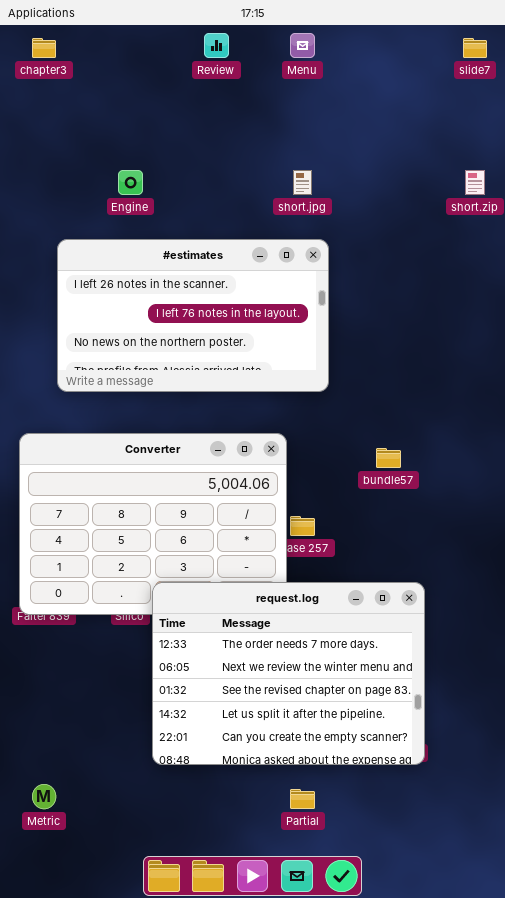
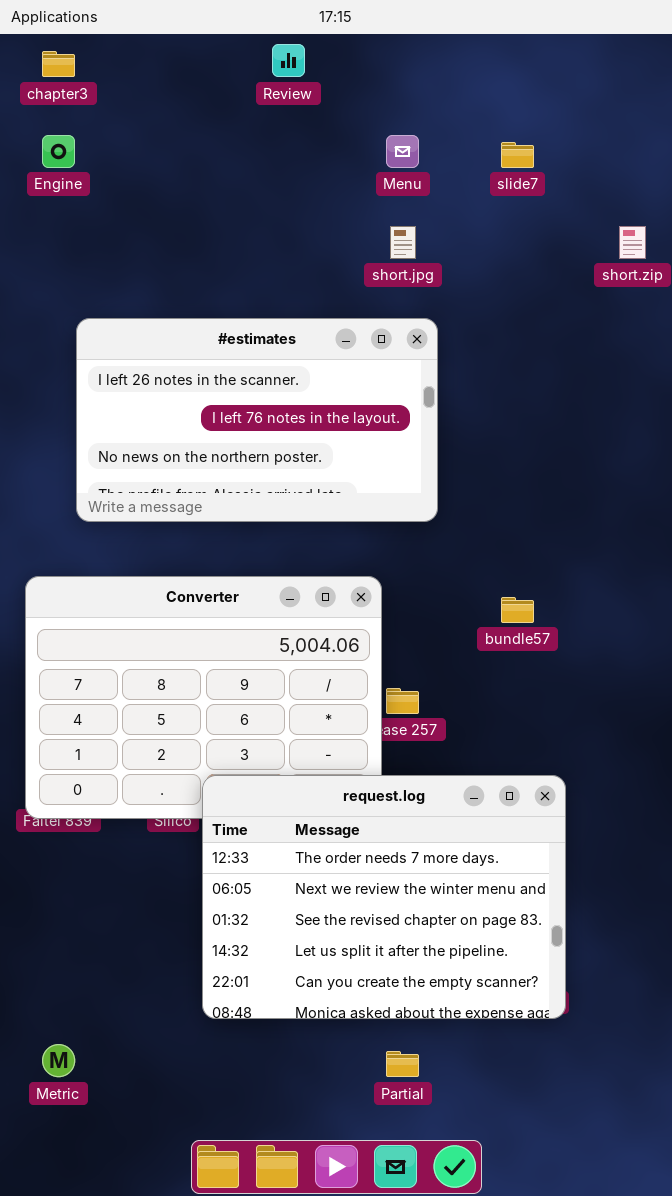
Menu: [290,33,315,58] -> [386,135,419,168], moved
slide7: [463,38,487,58] -> [501,142,534,168], moved
Engine: [118,170,143,195] -> [42,135,75,168], moved

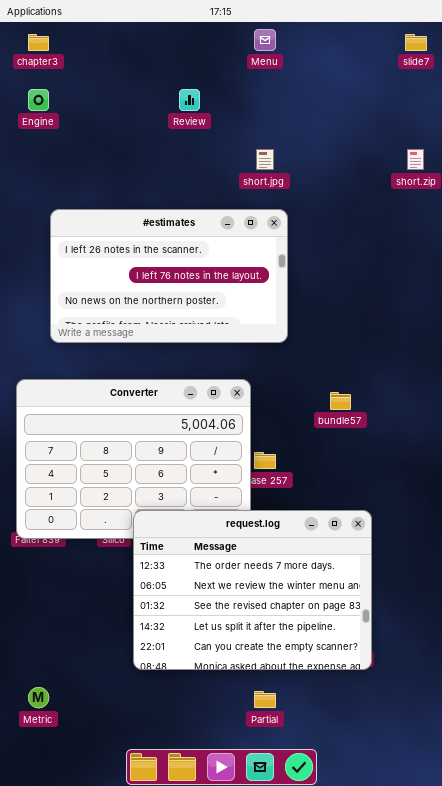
Review: [272,44,305,77] -> [179,89,200,111], moved
Menu: [386,135,419,168] -> [254,29,276,51], moved
slide7: [501,142,534,168] -> [405,34,427,51], moved

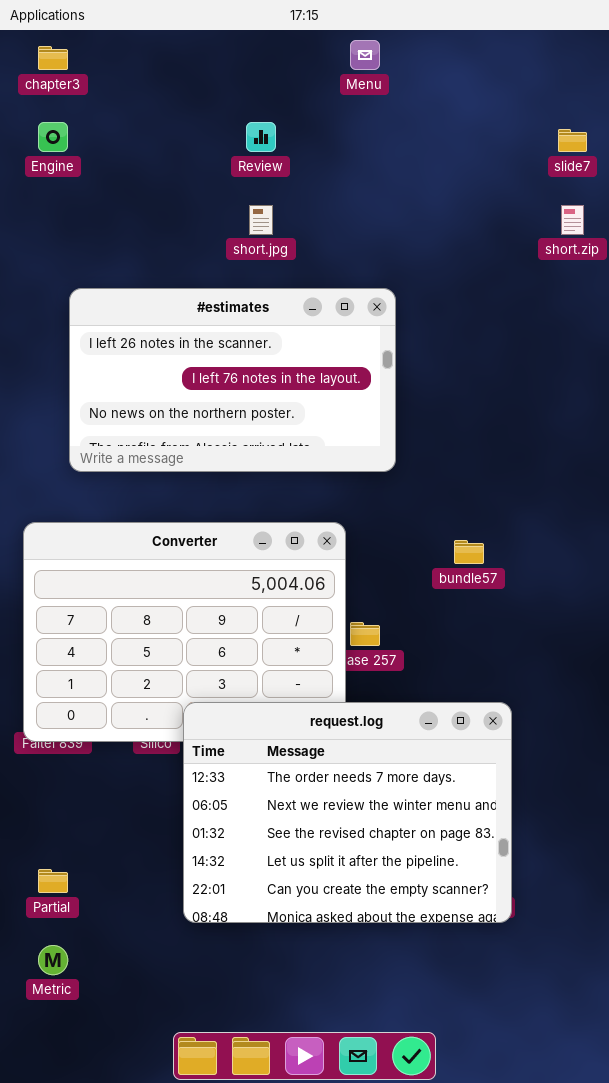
slide7: [405,34,427,51] -> [558,129,587,152], moved
short.jpg: [256,149,274,170] -> [249,205,273,235], moved
Partial: [254,691,276,708] -> [38,869,68,893], moved

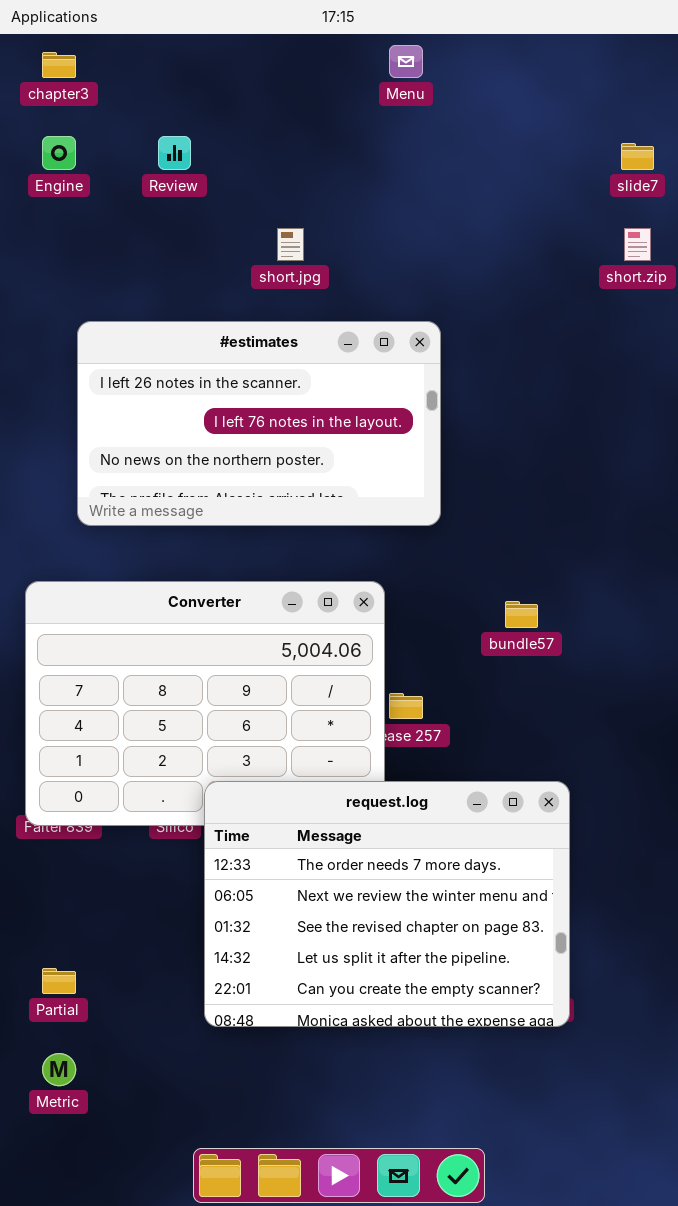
Review: [246,122,276,152] -> [158,136,191,170], moved

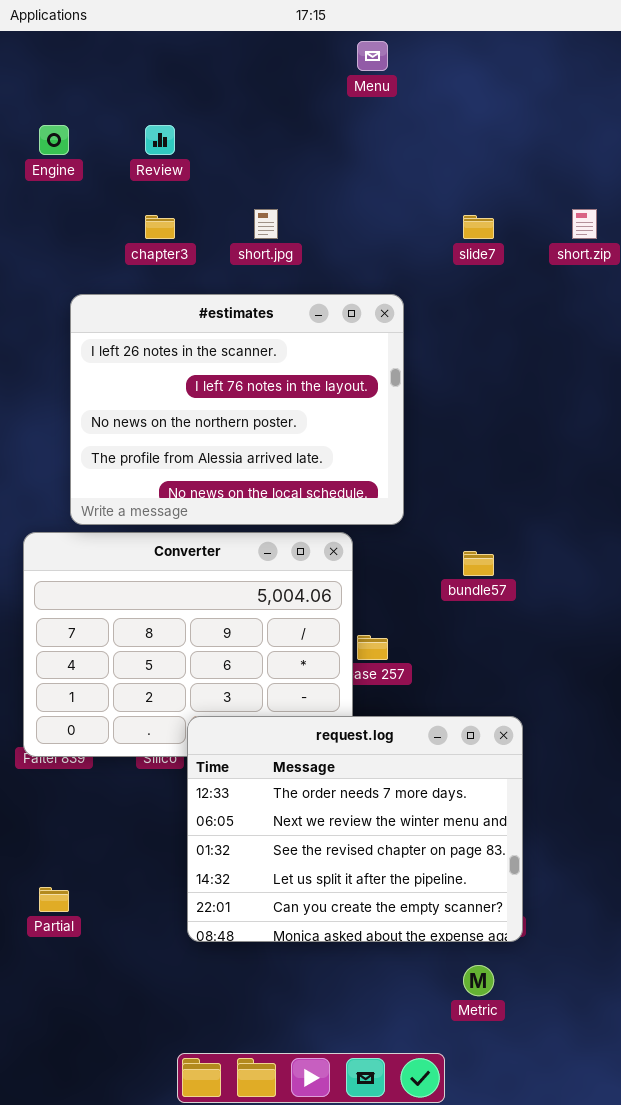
chapter3: [42,52,76,78] -> [145,215,175,239], moved
slide7: [621,143,654,170] -> [463,215,494,239], moved
#estimates: [77,321,441,526] -> [70,294,404,525], resized
Metric: [42,1053,76,1086] -> [463,965,494,996], moved

